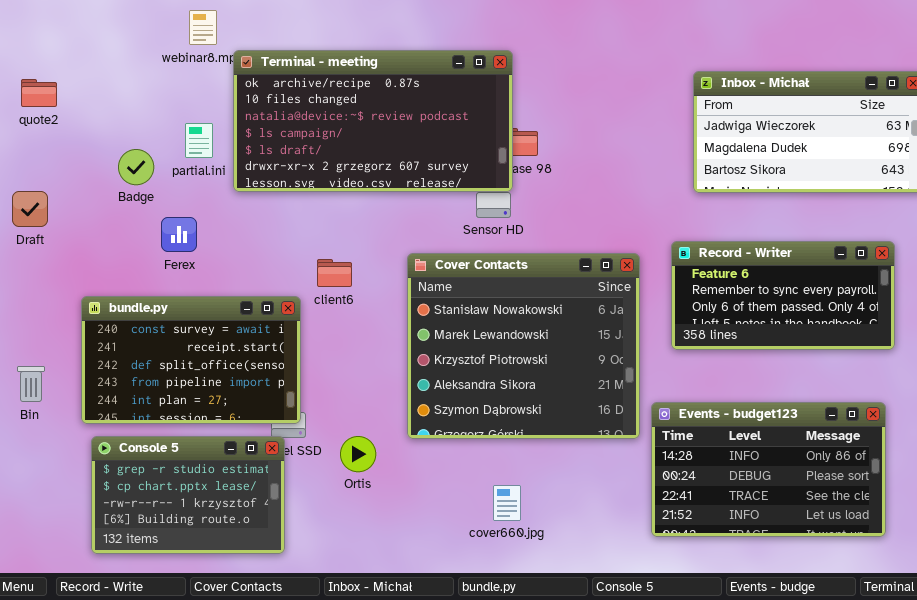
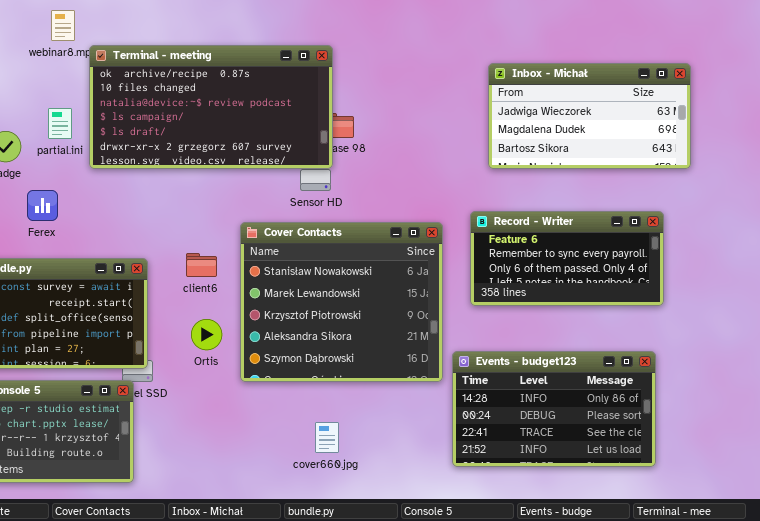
client6: [317,259,352,287] -> [186,253,217,277], moved
Ortis: [340,436,376,472] -> [191,319,222,350], moved

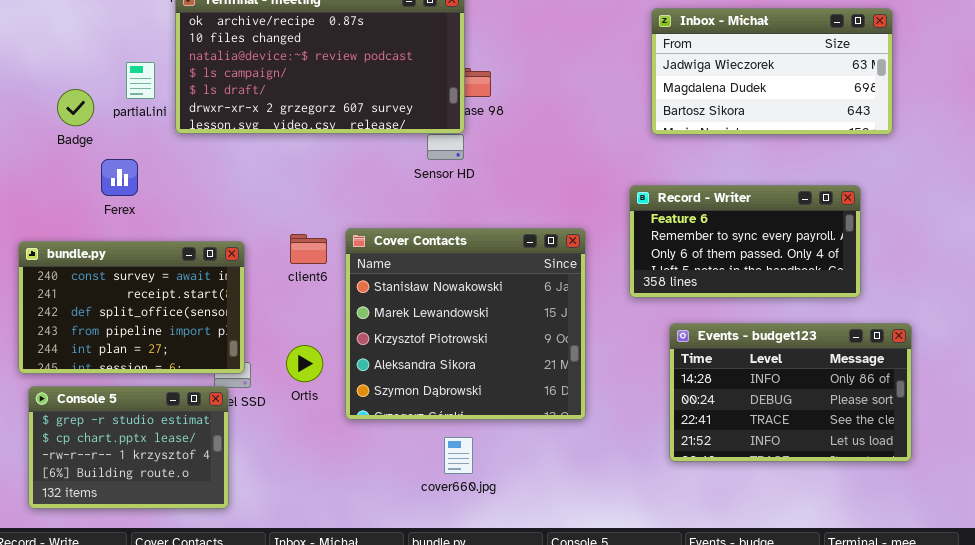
Cover Contacts: [240,222,443,382] -> [345,228,586,420], moved
Ortis: [191,319,222,350] -> [286,345,323,382], moved
Events - budget123: [452,351,656,467] -> [669,323,912,462], moved

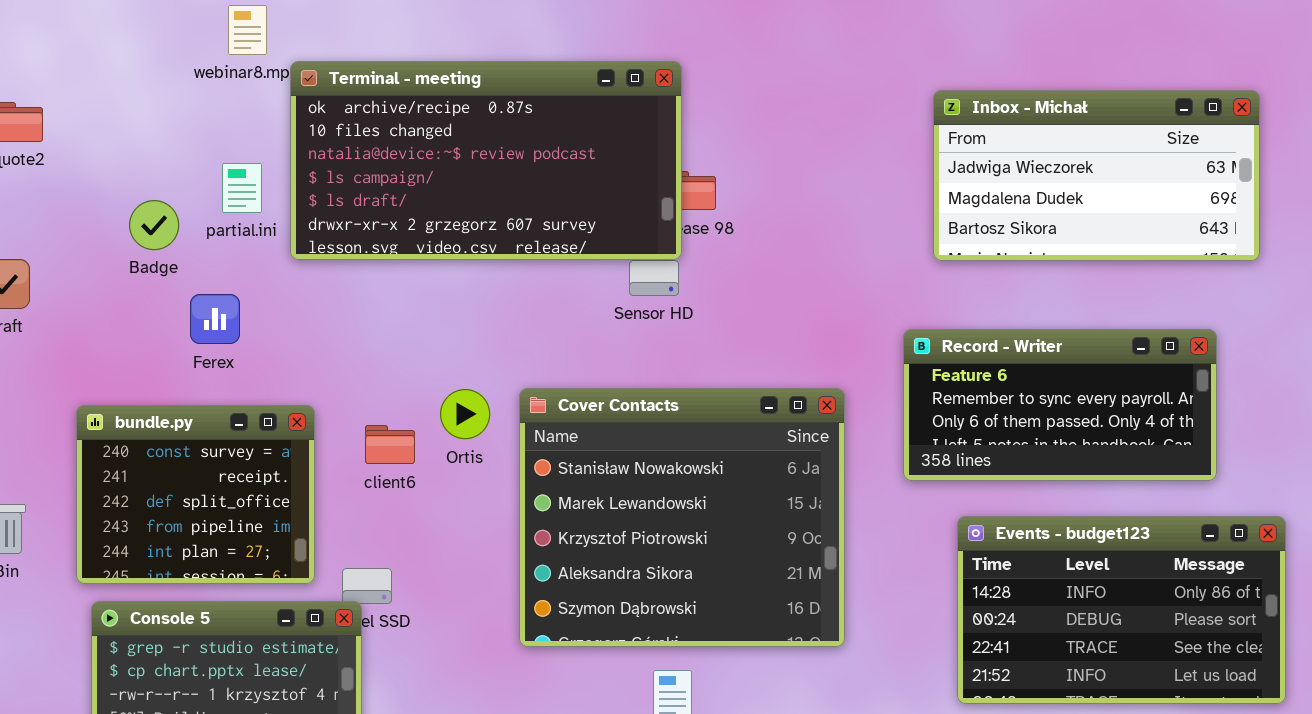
client6: [290,234,327,264] -> [365,425,415,464], moved
bundle.py: [18,241,245,374] -> [76,405,315,584], resized
Ortis: [286,345,323,382] -> [440,389,490,439], moved

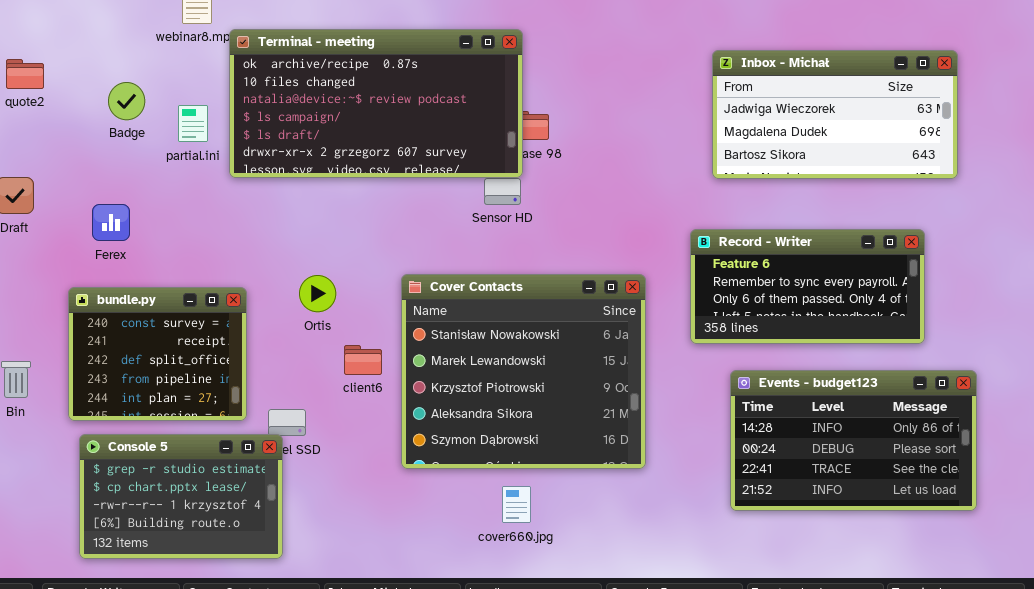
Badge: [129,200,179,250] -> [108,82,145,120], moved
Ferex: [190,294,240,344] -> [92,204,130,241], moved
Ortis: [440,389,490,439] -> [299,275,336,312], moved
client6: [365,425,415,464] -> [344,345,382,375], moved

